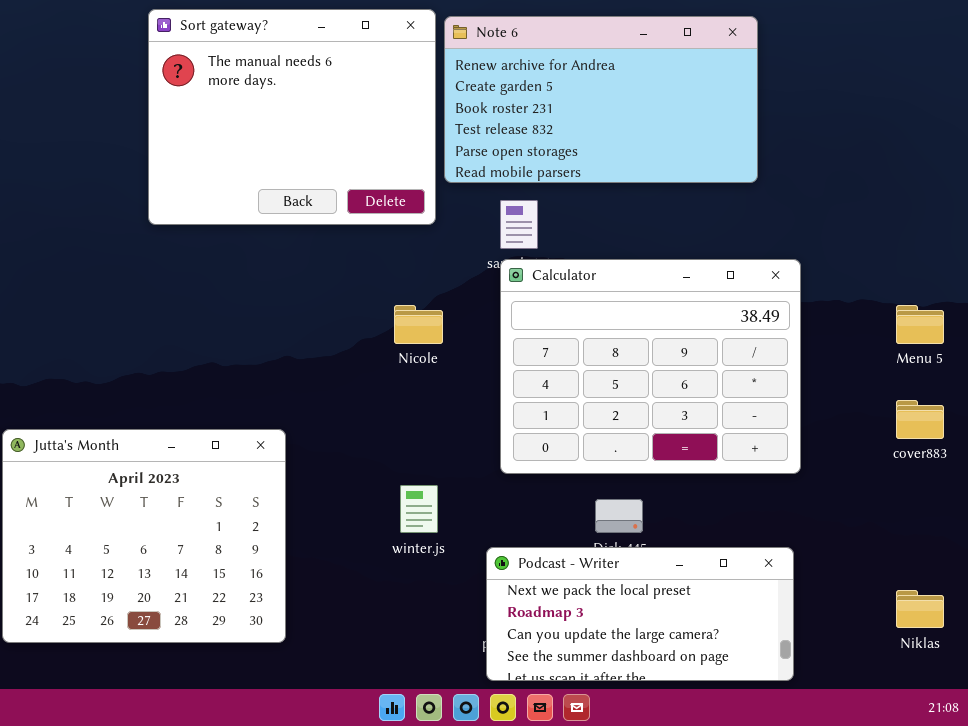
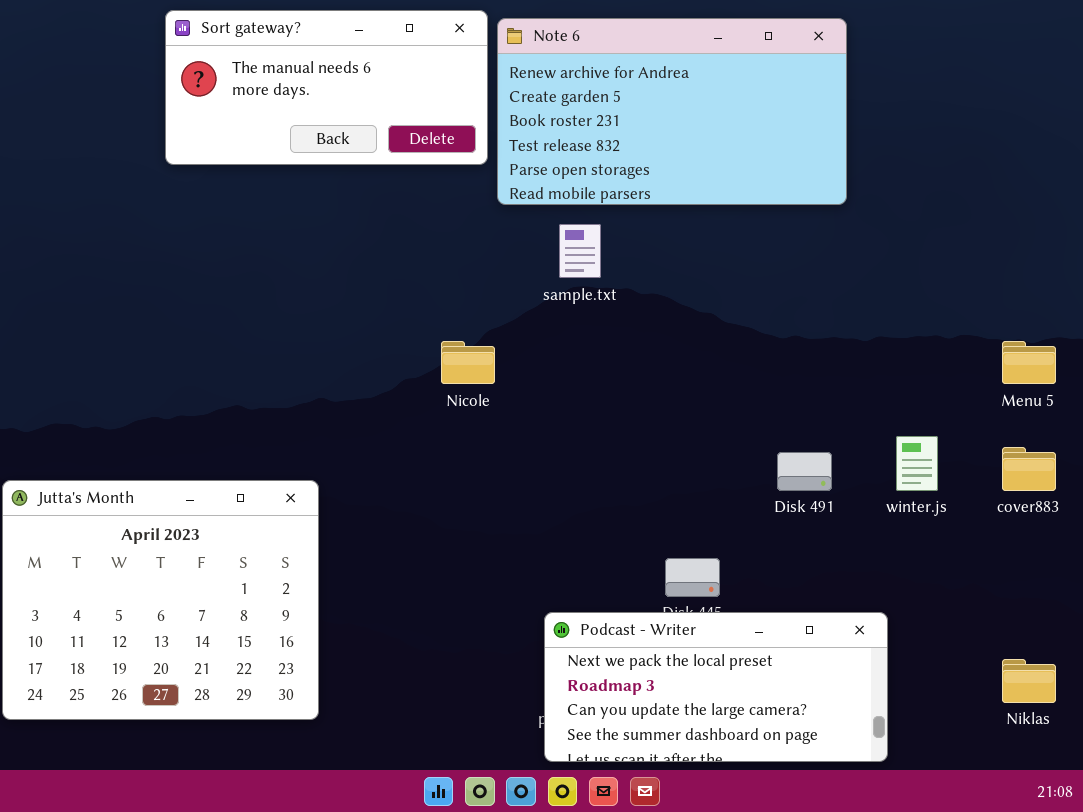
Sort gateway?: [148,9,436,225] -> [165,10,488,165], resized
Calculator: [500,259,801,474] -> none, closed
winter.js: [400,485,438,533] -> [896,436,938,491], moved

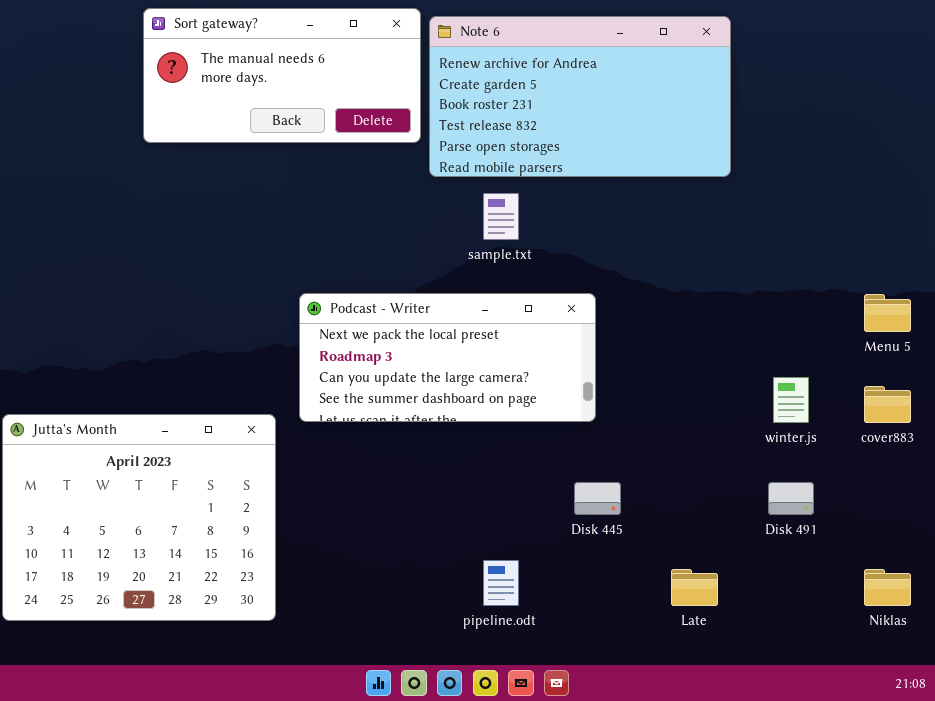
Disk 491: [777,452,832,491] -> [768,482,814,515], moved
Podcast - Writer: [544,612,888,762] -> [299,293,596,422], moved

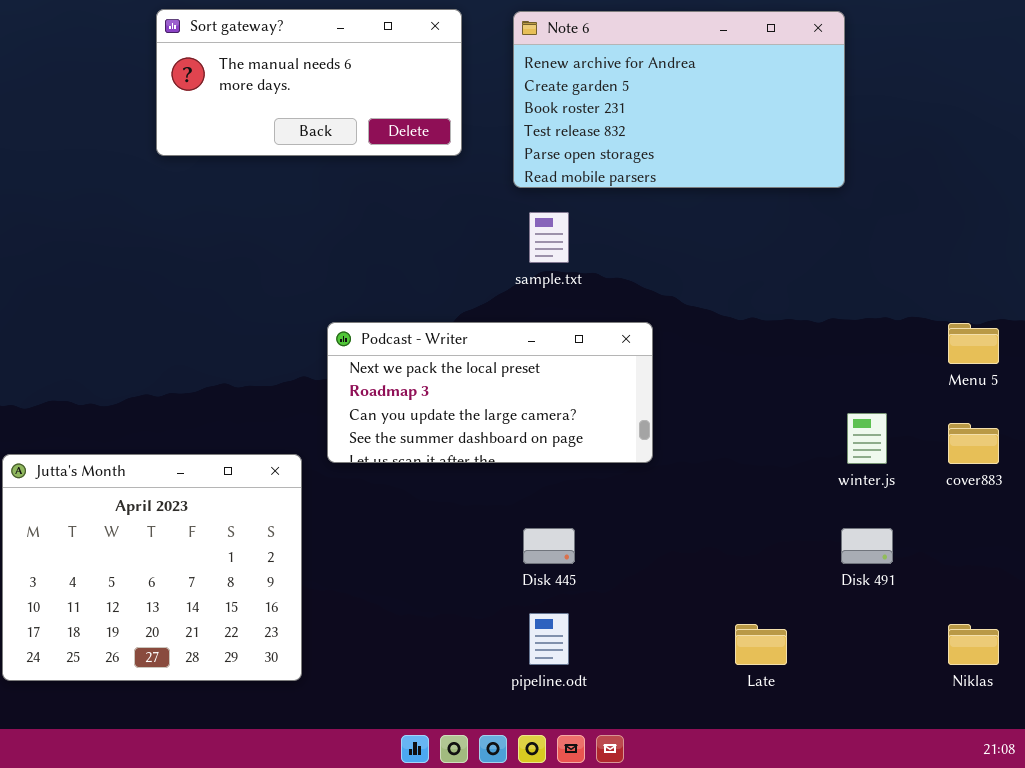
Note 6: [429,16,731,177] -> [513,11,845,188], moved
Disk 445: [574,482,621,515] -> [523,528,575,564], moved

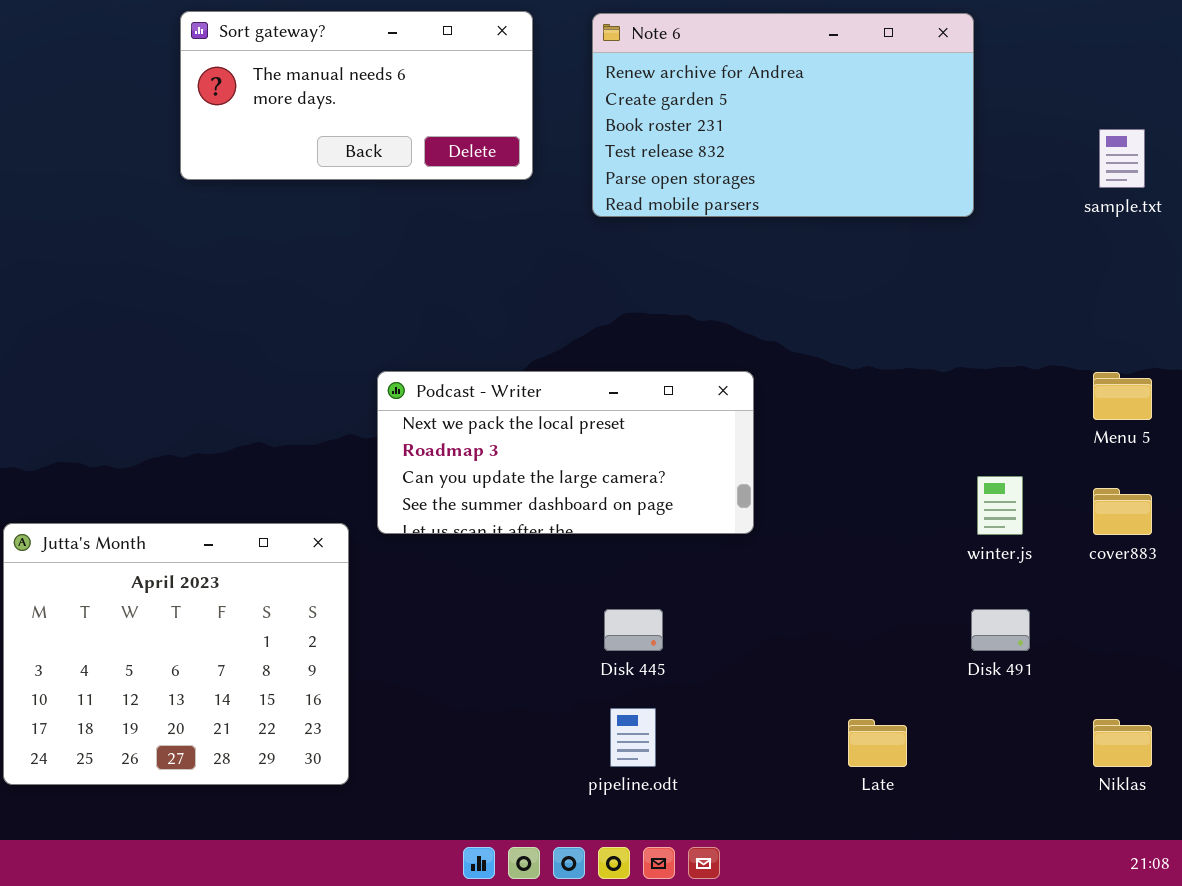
sample.txt: [529,212,569,263] -> [1099,129,1145,188], moved

